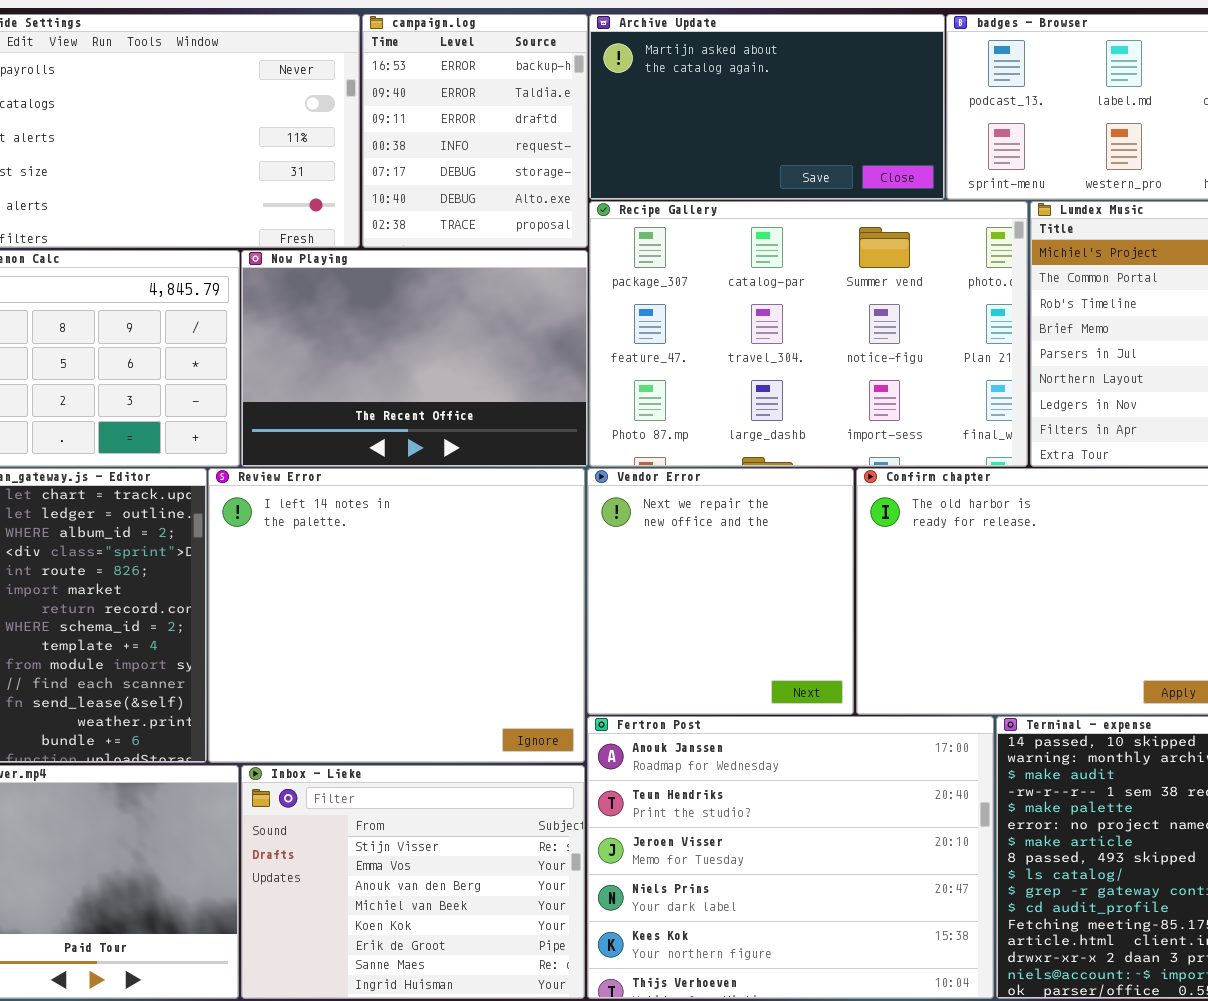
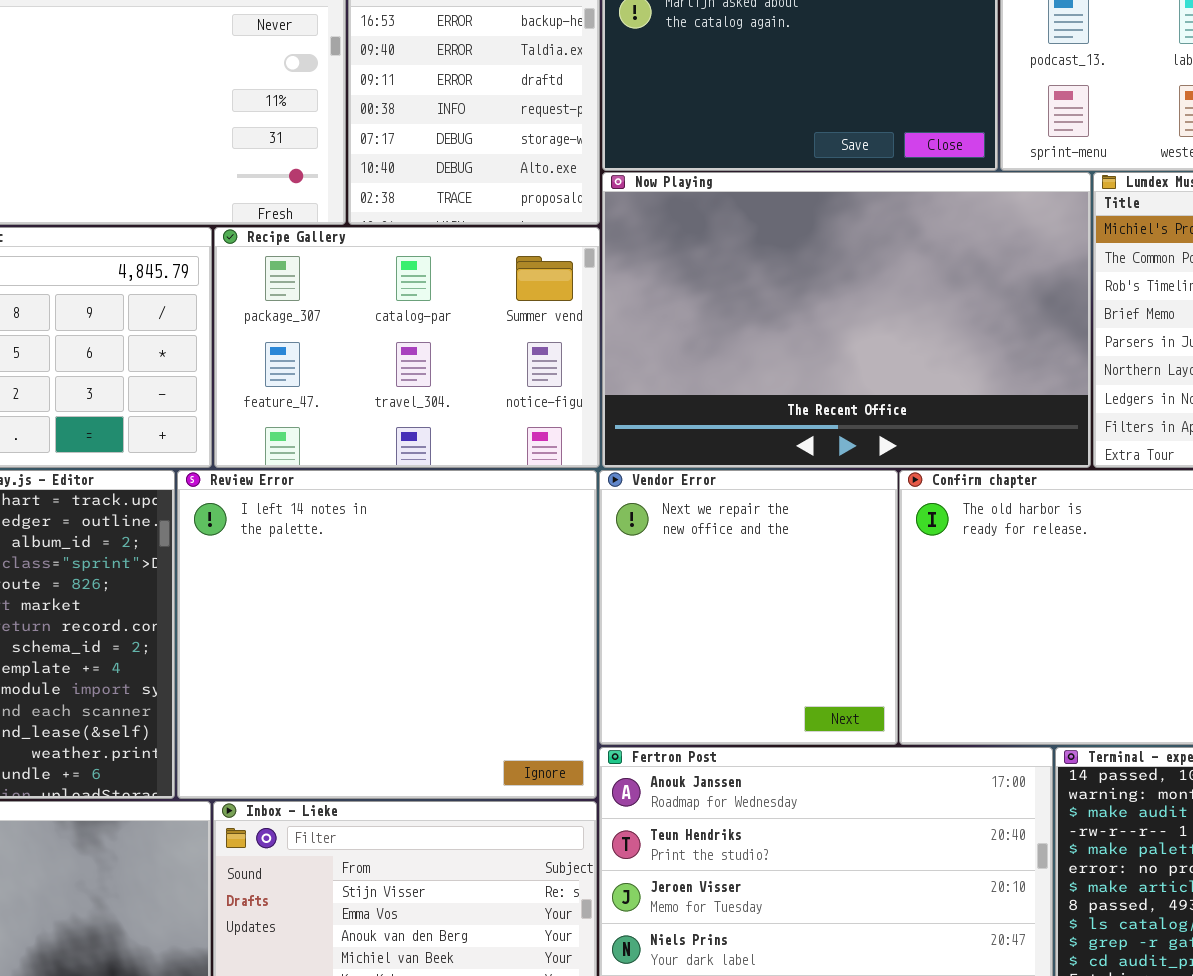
Recipe Gallery: [589,201,1028,467] -> [214,227,600,468], moved, resized
Now Playing: [241,250,588,467] -> [602,172,1091,468], moved, resized

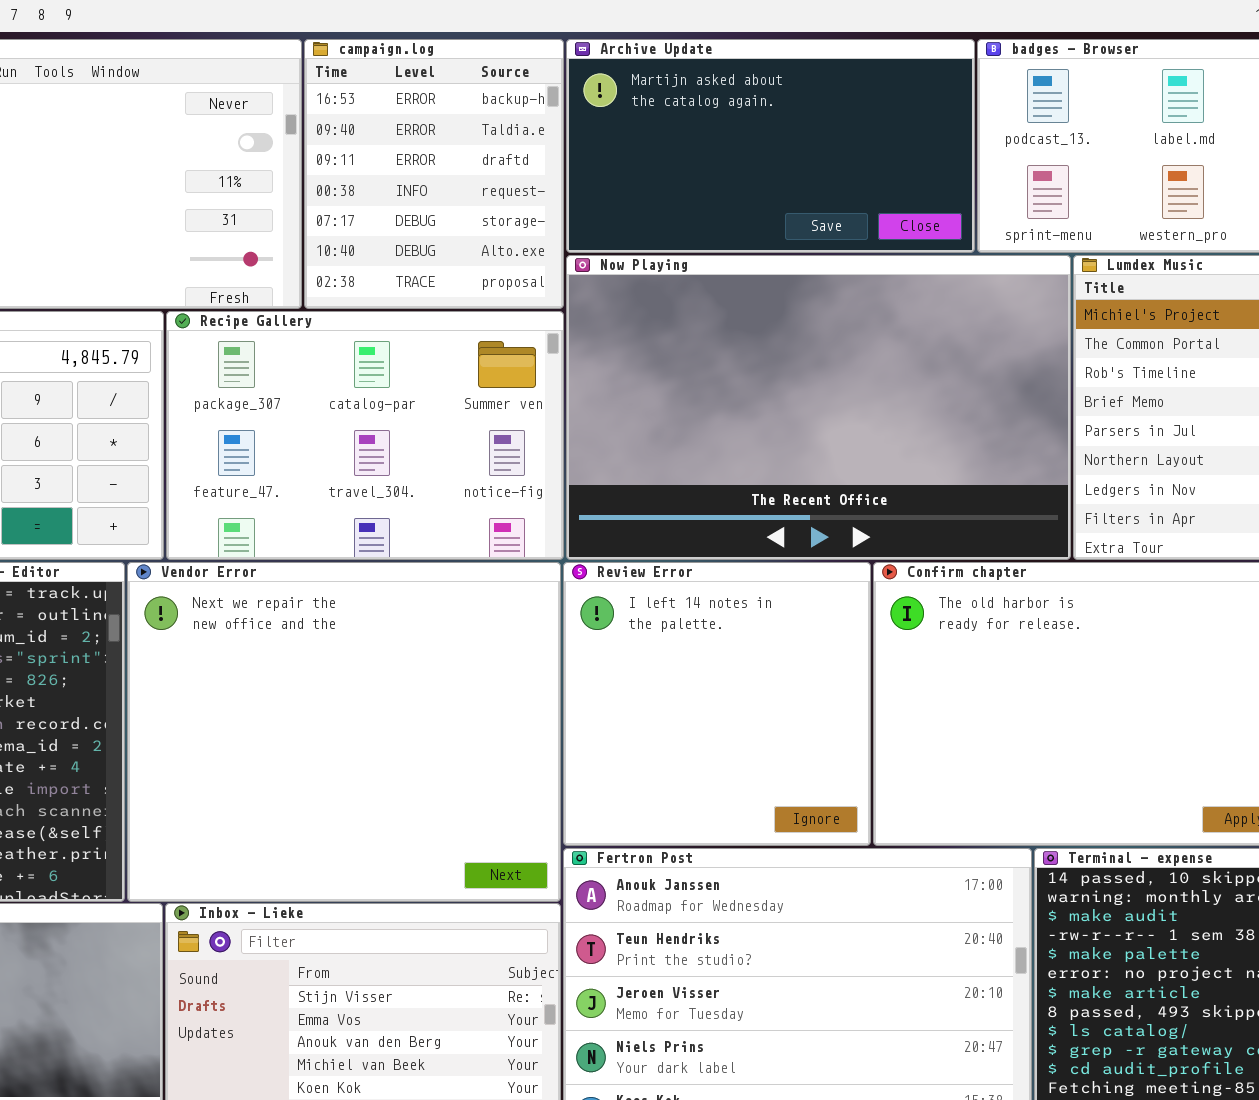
Review Error: [177,470,597,799] -> [563,562,871,846], moved, resized
Vendor Error: [599,470,898,745] -> [127,562,561,902], moved, resized

